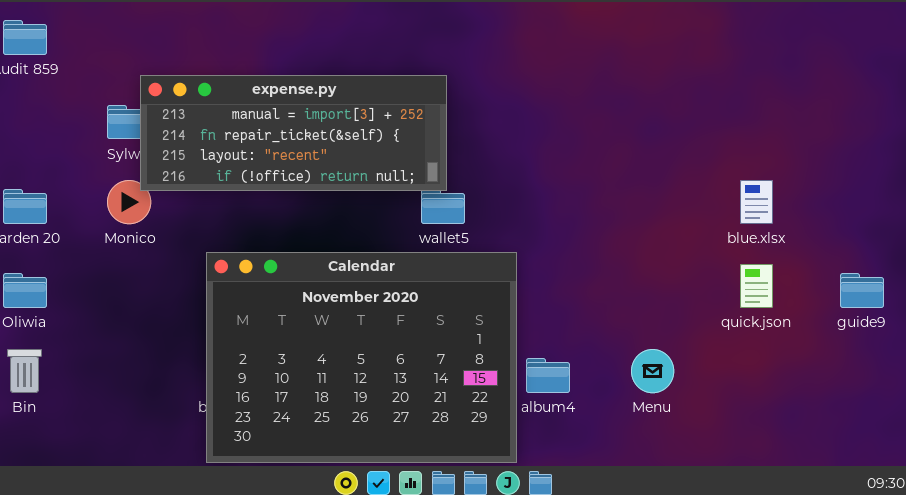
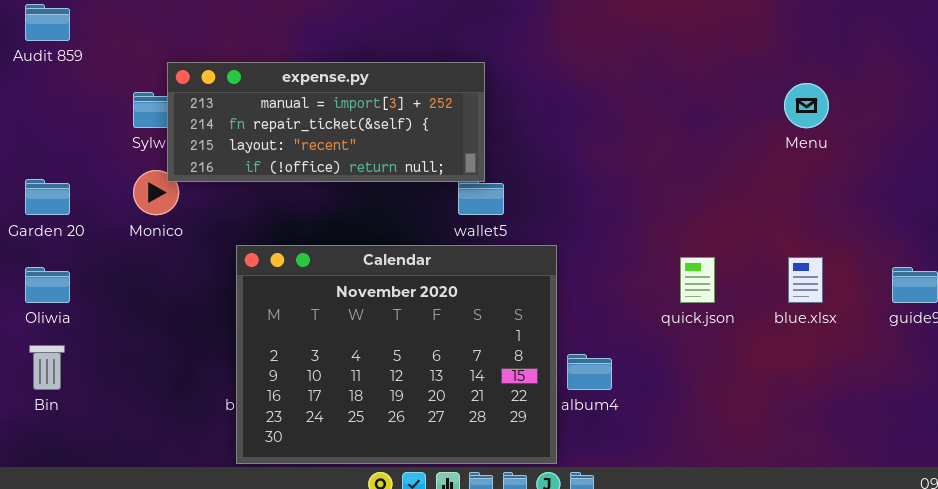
blue.xlsx: [740,180,773,224] -> [788,257,823,303], moved
quick.json: [740,264,773,308] -> [680,257,715,303], moved
Menu: [631,349,674,393] -> [784,83,829,128], moved

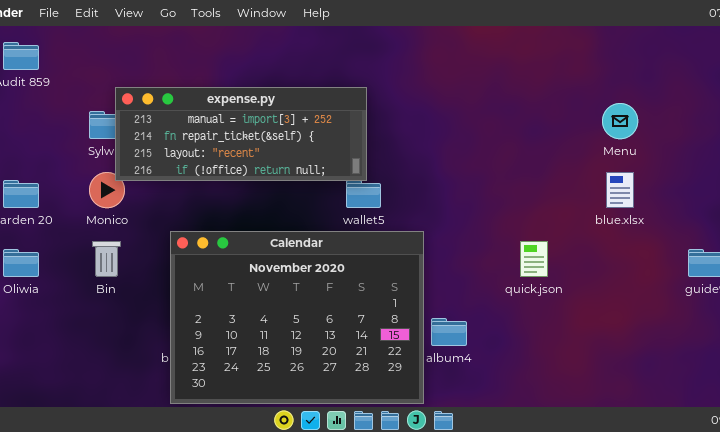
blue.xlsx: [788,257,823,303] -> [606,172,634,208], moved
Bin: [29,345,65,390] -> [92,241,121,277], moved

